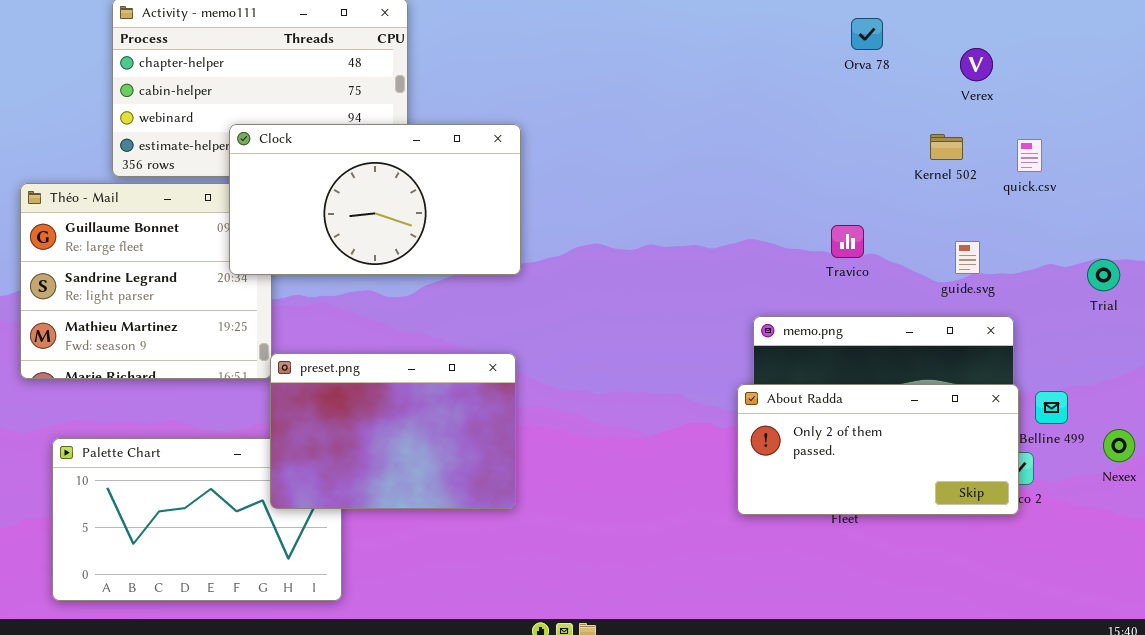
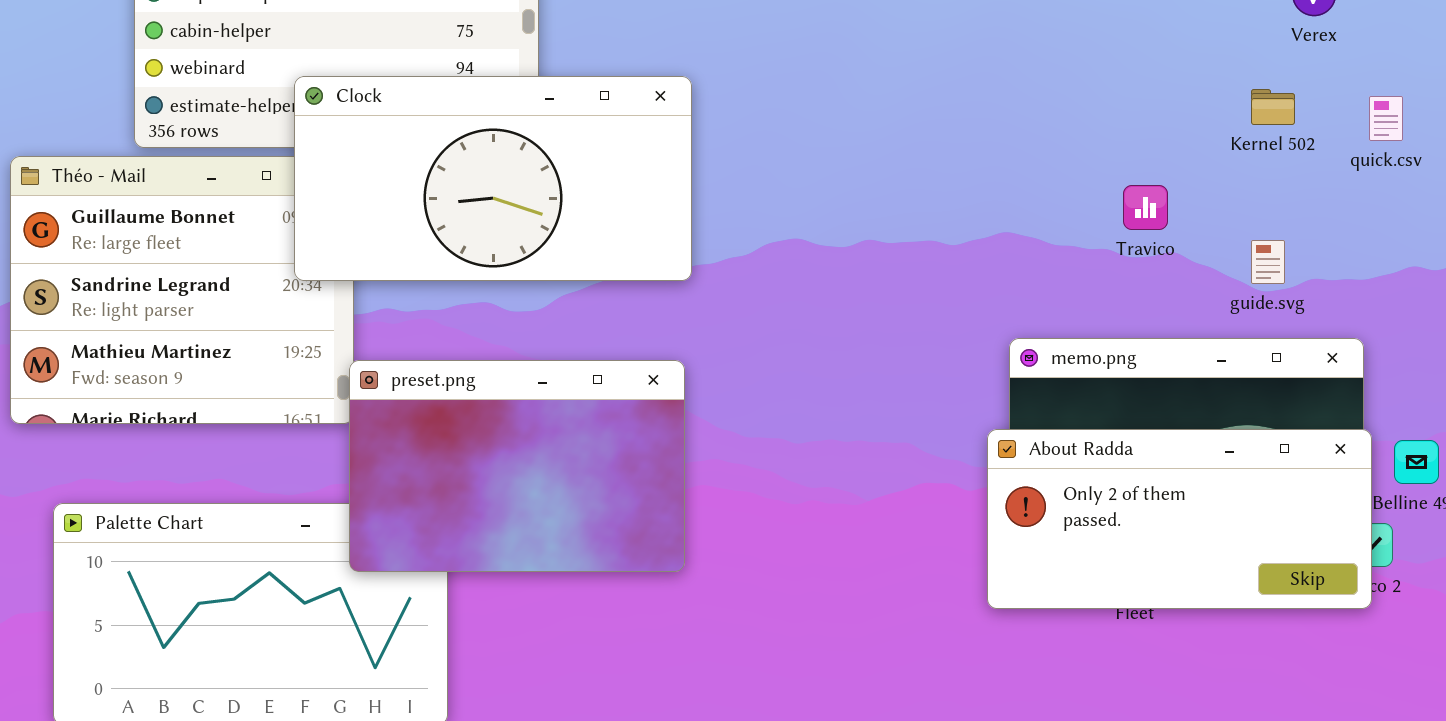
Travico: [831,225,864,258] -> [1123,185,1168,230], moved
guide.svg: [955,241,980,274] -> [1251,240,1285,284], moved
preset.png: [270,353,516,509] -> [349,360,685,572], moved

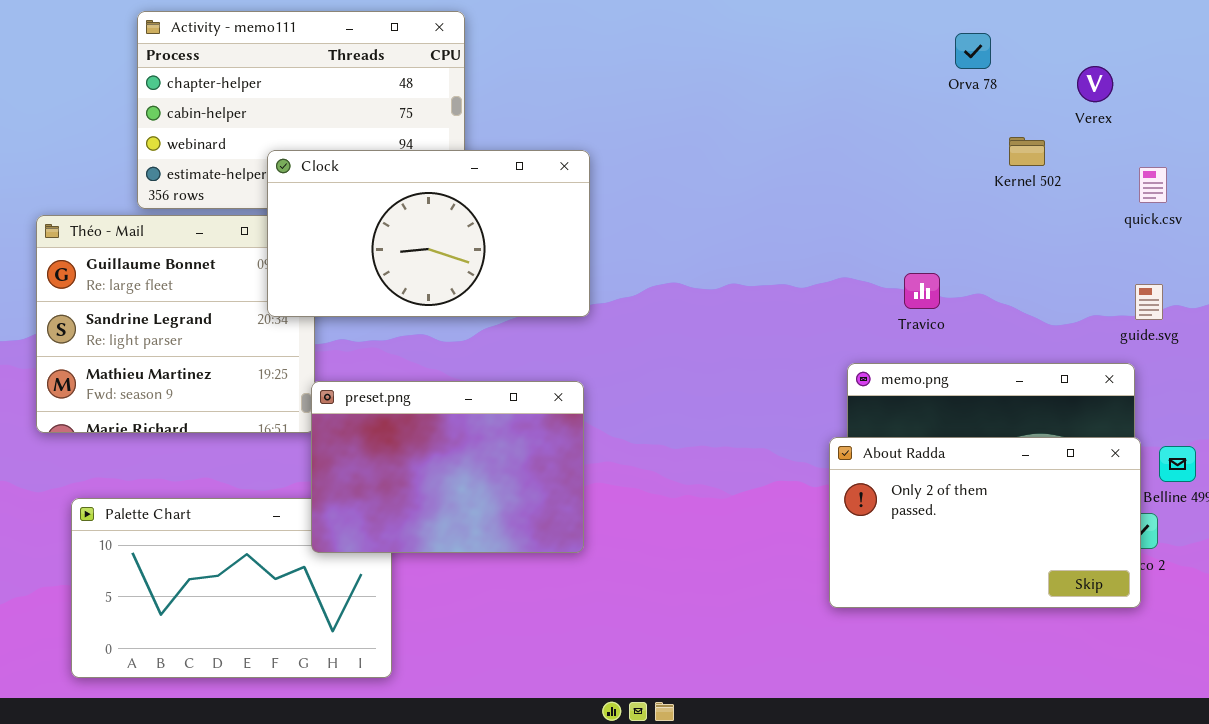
Kernel 502: [1251,89,1295,125] -> [1009,137,1045,166], moved
Travico: [1123,185,1168,230] -> [904,273,940,309], moved
guide.svg: [1251,240,1285,284] -> [1135,284,1163,320], moved
About Radda: [987,429,1372,609] -> [829,437,1141,608], resized

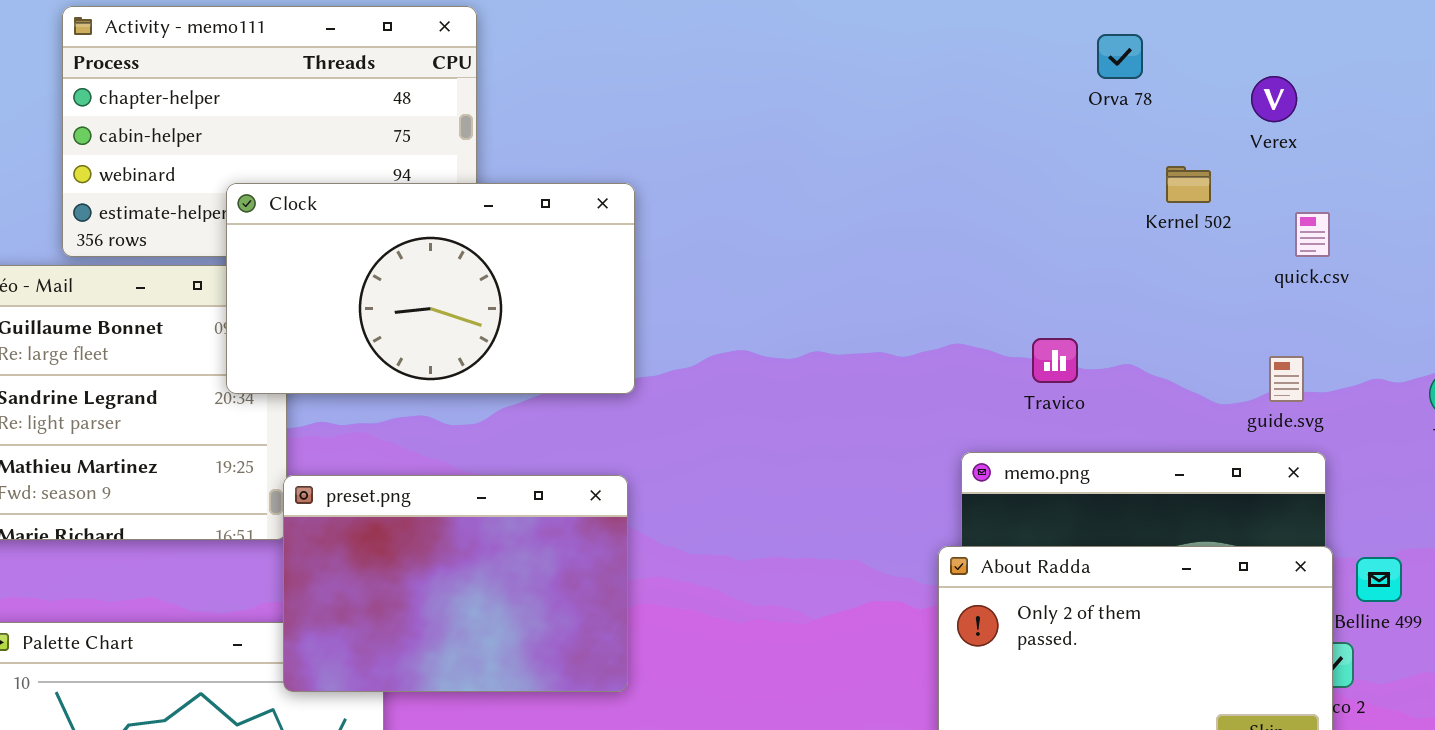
quick.csv: [1139,167,1167,203] -> [1295,212,1330,257], moved
guide.svg: [1135,284,1163,320] -> [1269,356,1304,402], moved

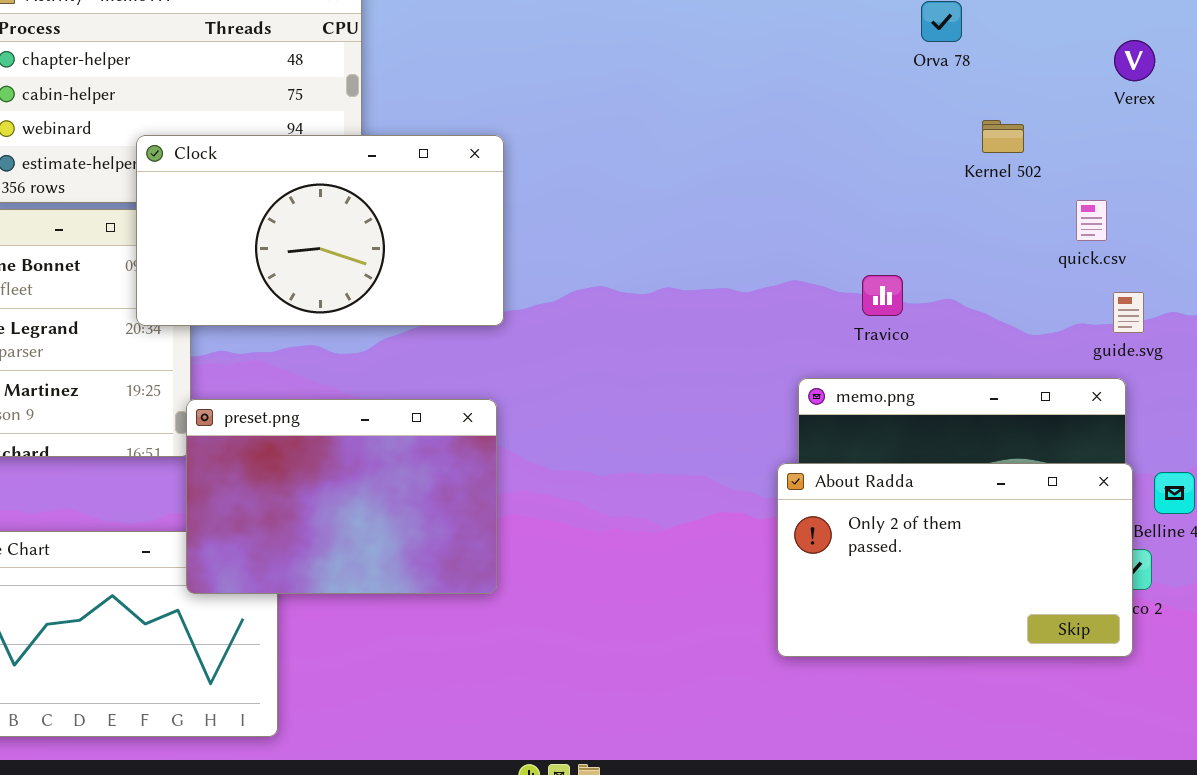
Verex: [1251,76,1297,122] -> [1114,40,1155,81], moved
quick.csv: [1295,212,1330,257] -> [1076,200,1107,241], moved
guide.svg: [1269,356,1304,402] -> [1113,292,1144,333], moved

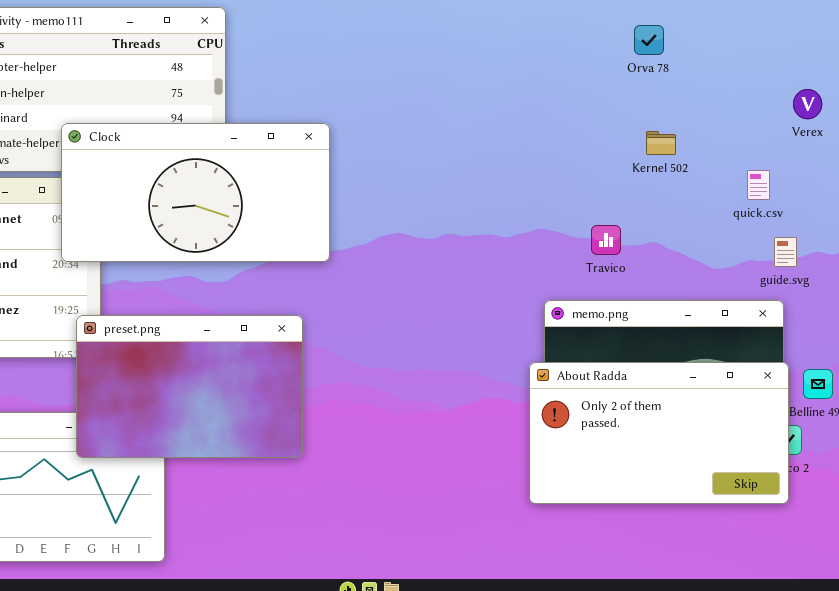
Verex: [1114,40,1155,81] -> [793,89,822,119], moved
Kernel 502: [982,120,1024,153] -> [646,131,676,155], moved
preset.png: [186,399,497,594] -> [76,315,303,458], moved

